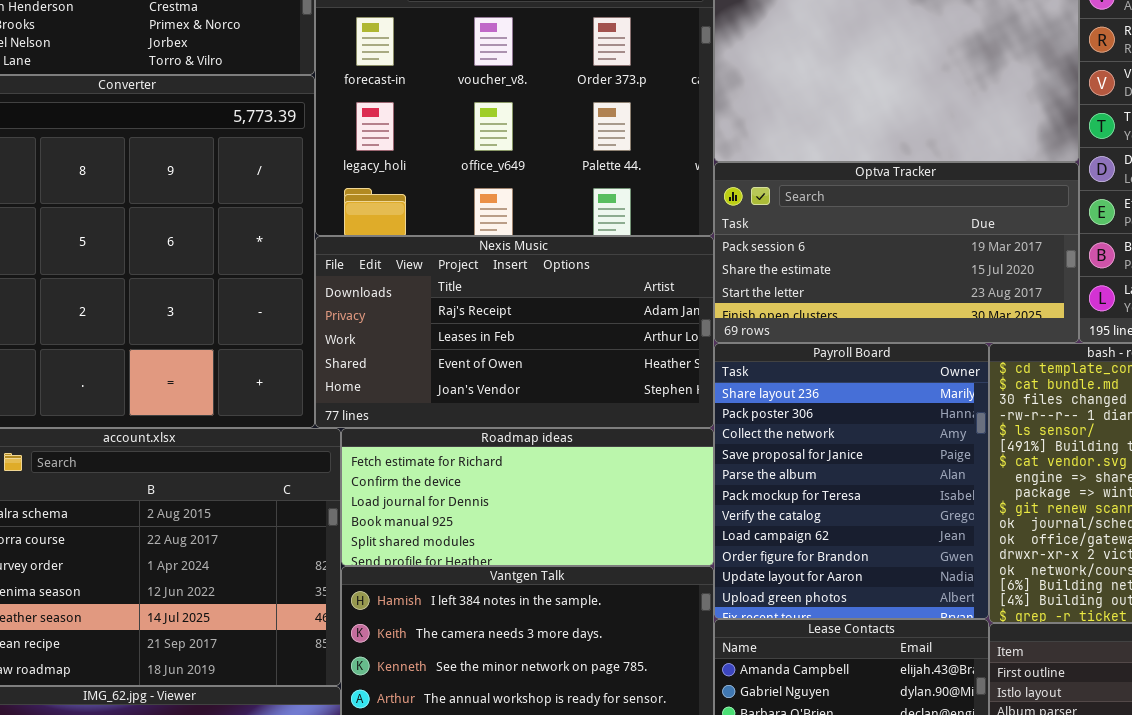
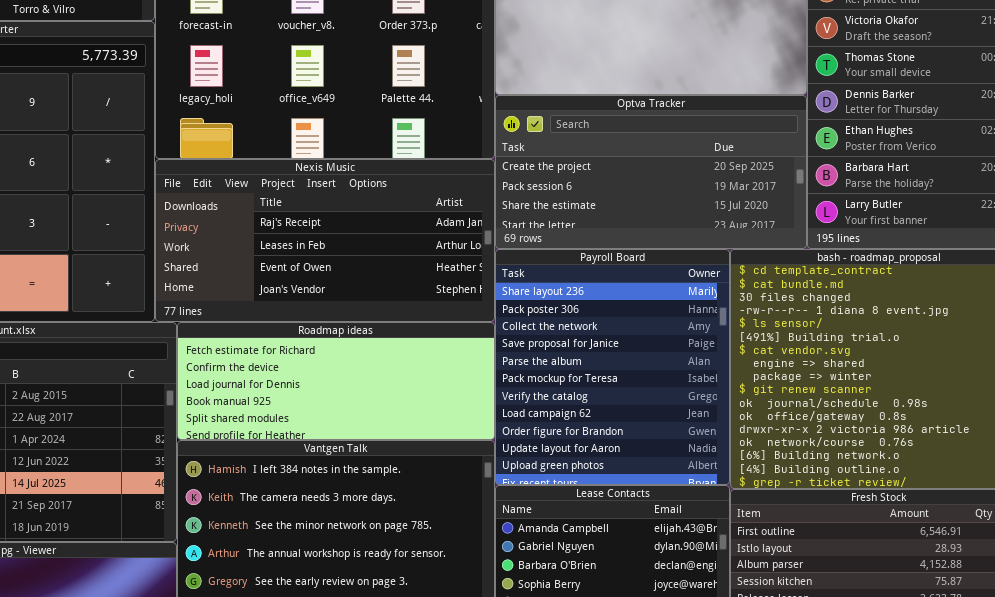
Optva Tracker: [714,162,1079,343] -> [495,95,807,249], scrolled up 1 row

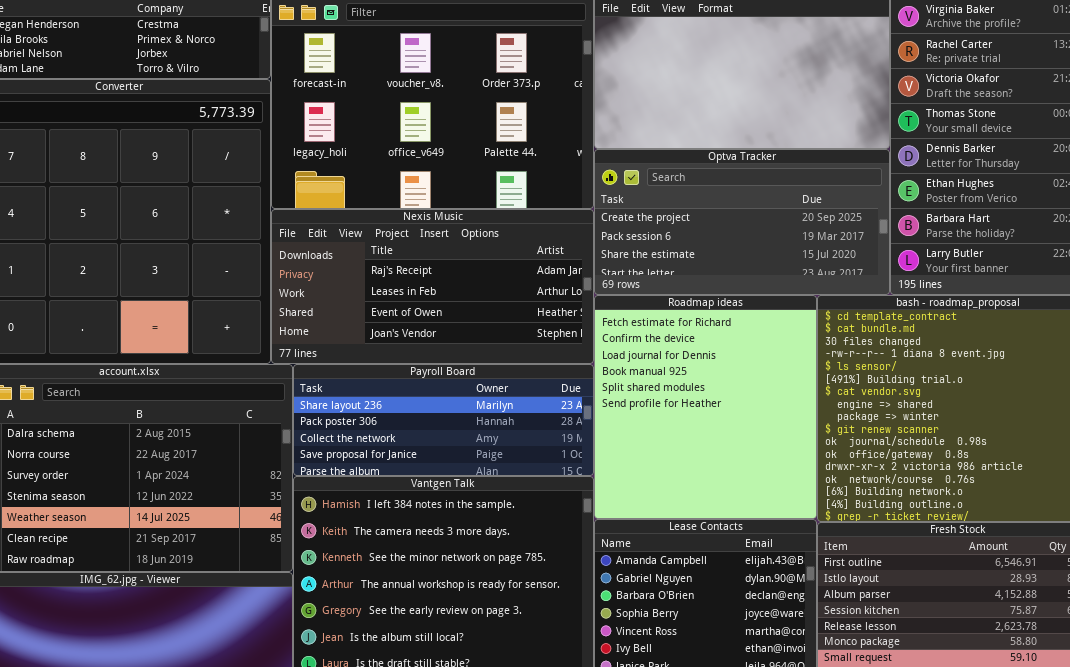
Payroll Board: [495,249,730,485] -> [293,364,594,476], moved, resized
Roadmap ideas: [177,322,495,440] -> [594,295,817,519], moved, resized

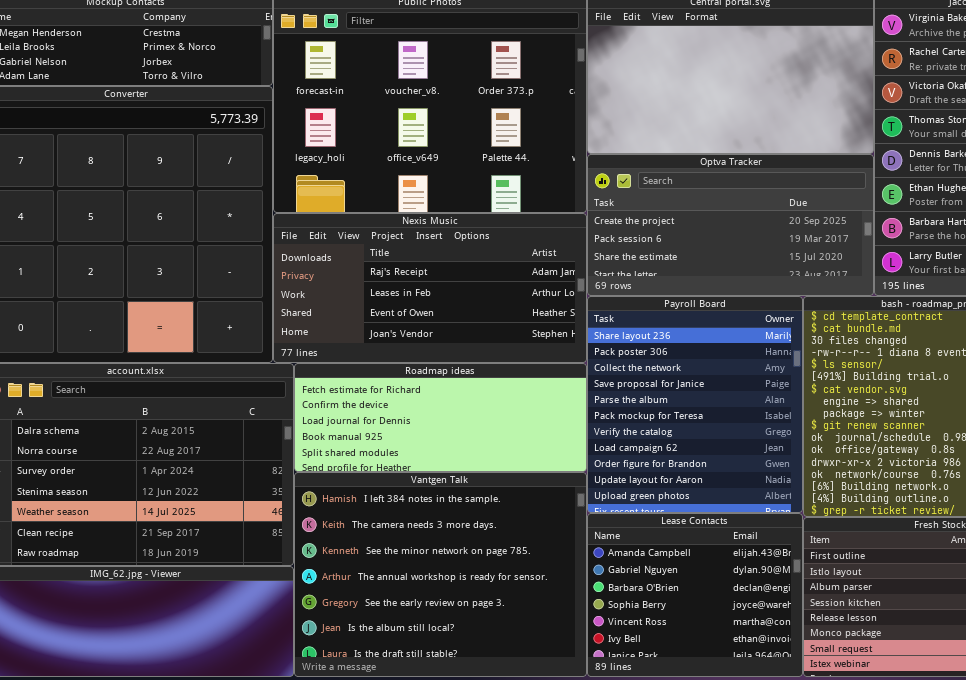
Roadmap ideas: [594,295,817,519] -> [294,363,587,472], moved, resized
Payroll Board: [293,364,594,476] -> [587,296,803,513], moved, resized

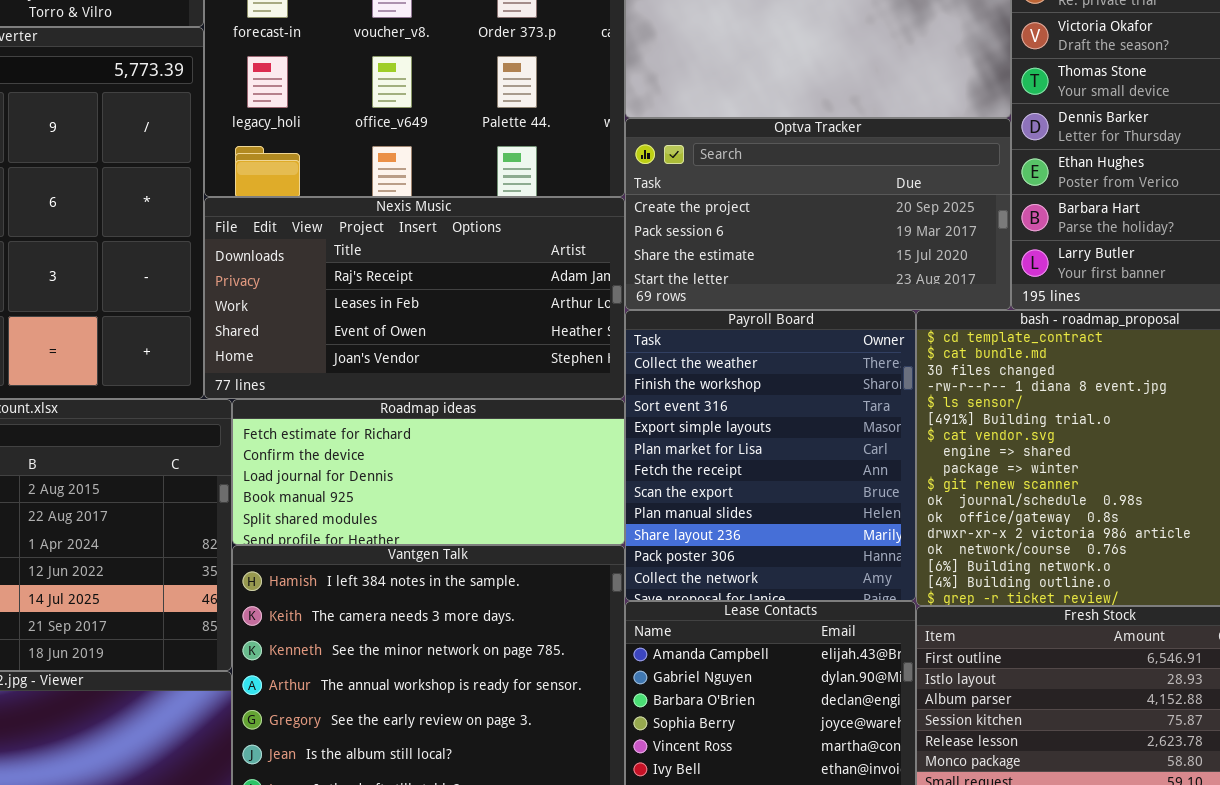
Payroll Board: [587,296,803,513] -> [625,310,916,601], scrolled up 8 rows

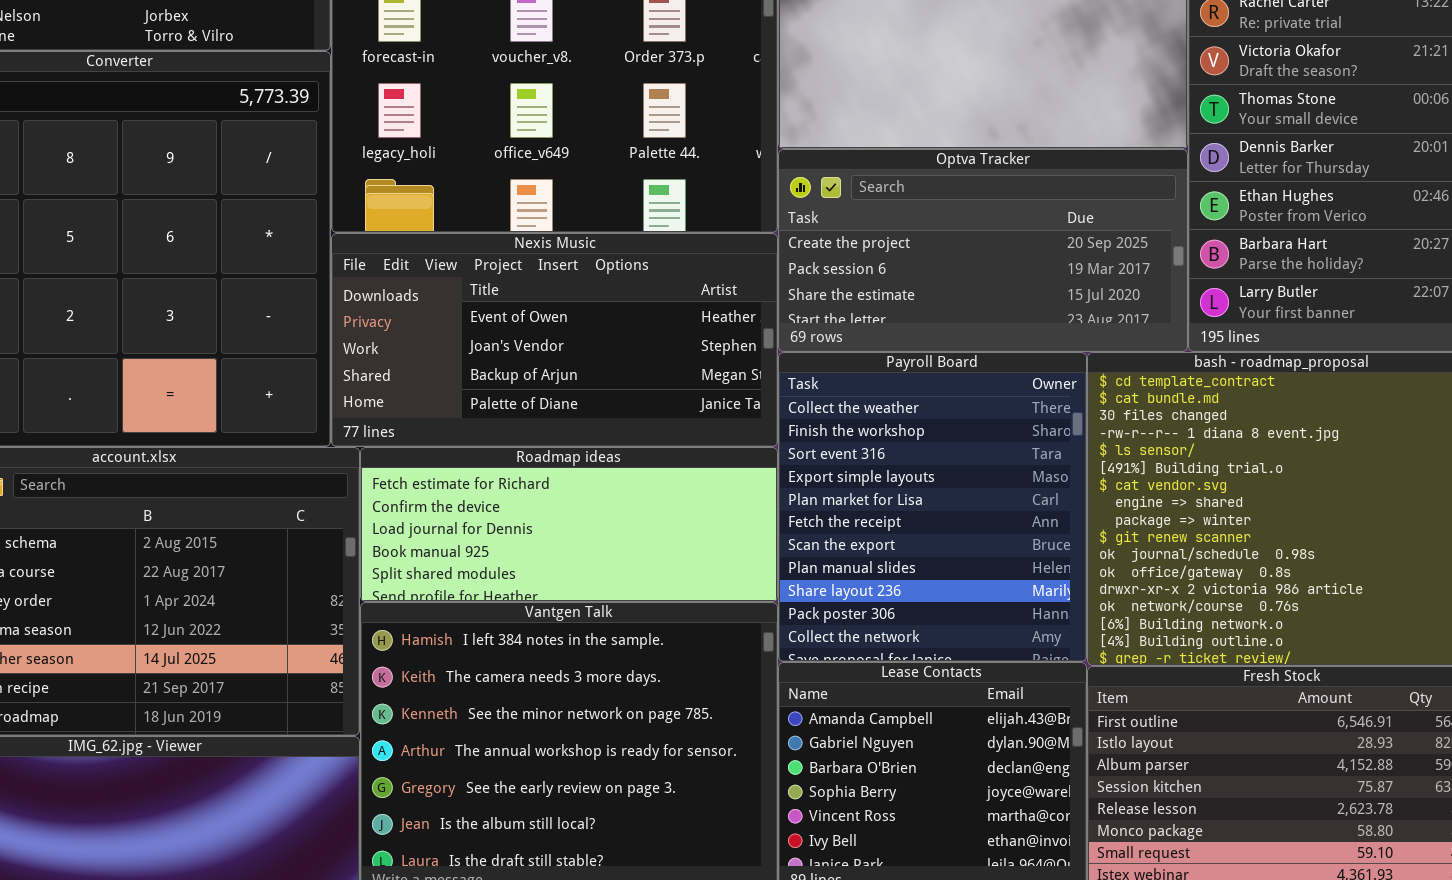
Nexis Music: [204,197,625,399] -> [331,233,778,447], scrolled down 2 rows

